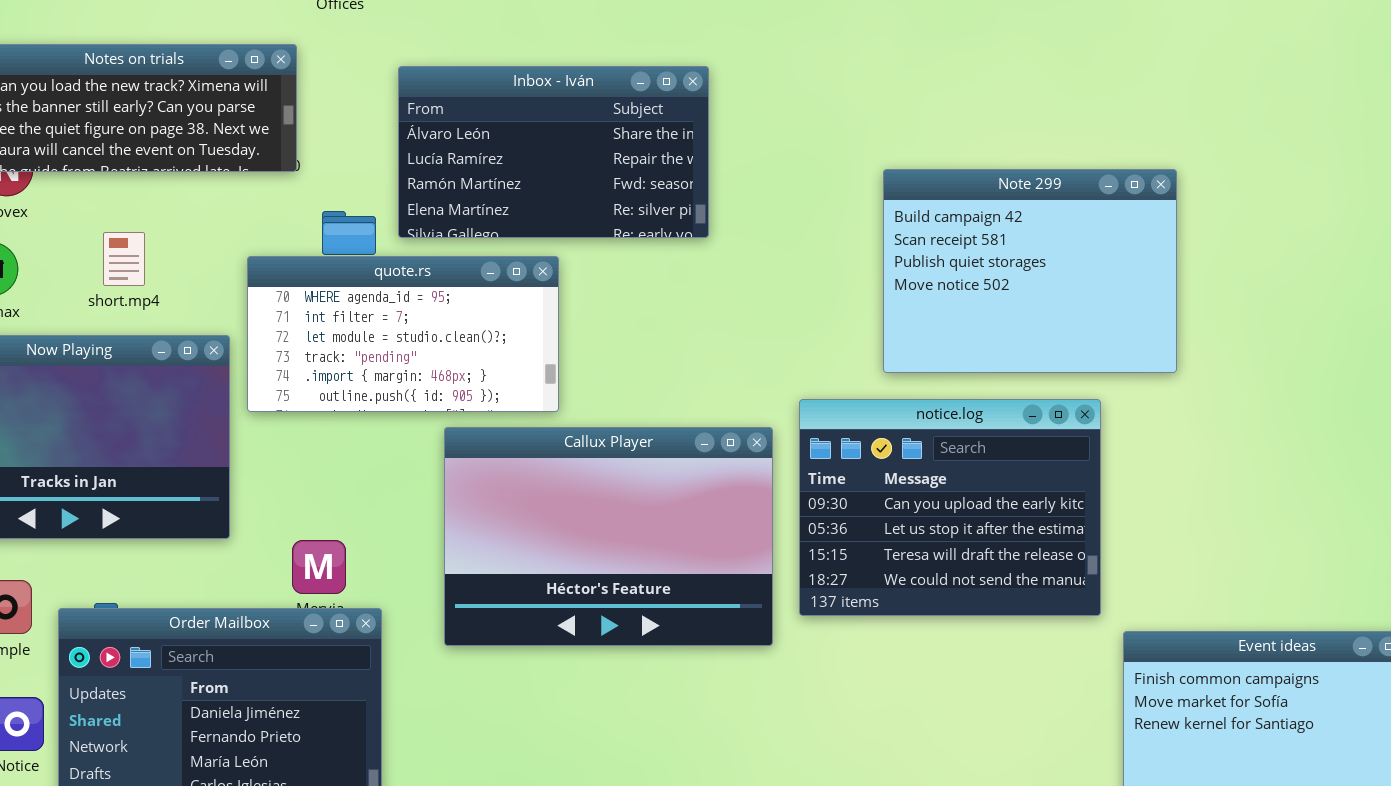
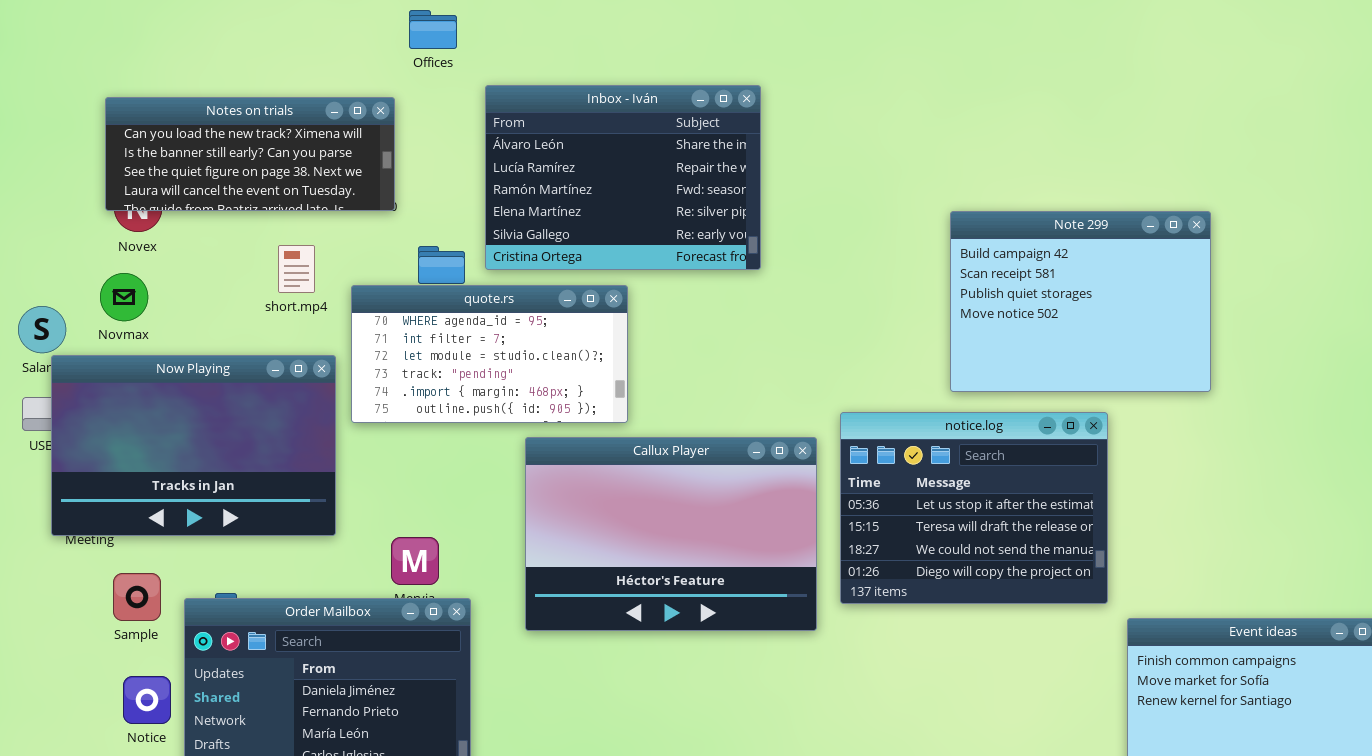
Inbox - Iván: [398,66,709,238] -> [485,85,761,270], resized
Note 299: [883,169,1177,373] -> [950,211,1211,392], moved
short.mp4: [103,232,145,286] -> [278,245,315,293], moved
notice.log: [799,399,1101,616] -> [840,412,1108,604], scrolled down 1 row

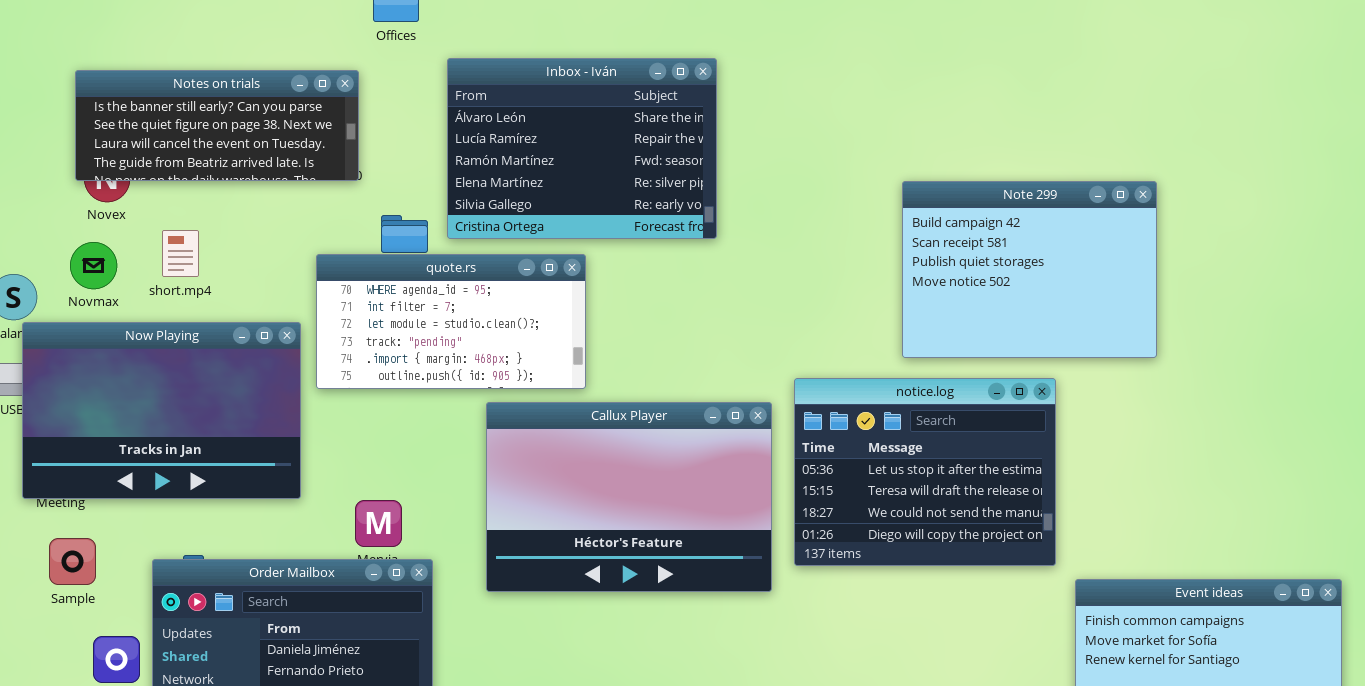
Notes on trials: [105,97,395,211] -> [75,70,359,181], scrolled down 1 row
short.mp4: [278,245,315,293] -> [162,230,199,277], moved
Sample: [113,573,161,621] -> [49,538,96,585], moved

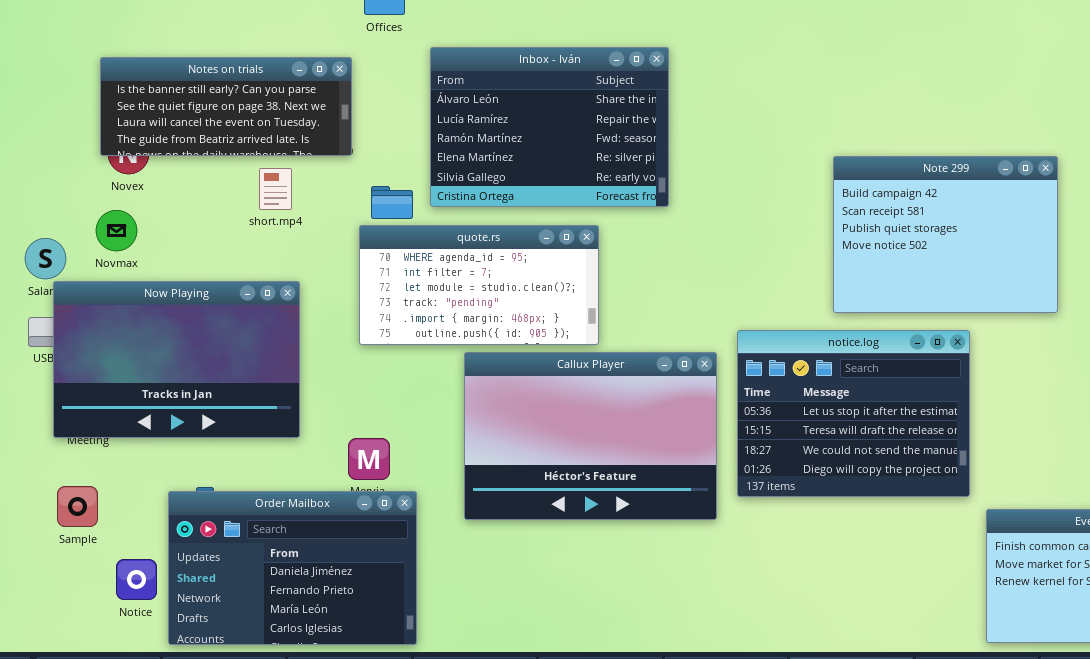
short.mp4: [162,230,199,277] -> [259,168,292,210], moved
quote.rs: [316,254,586,389] -> [359,225,599,345], moved
Sample: [49,538,96,585] -> [57,486,98,527], moved

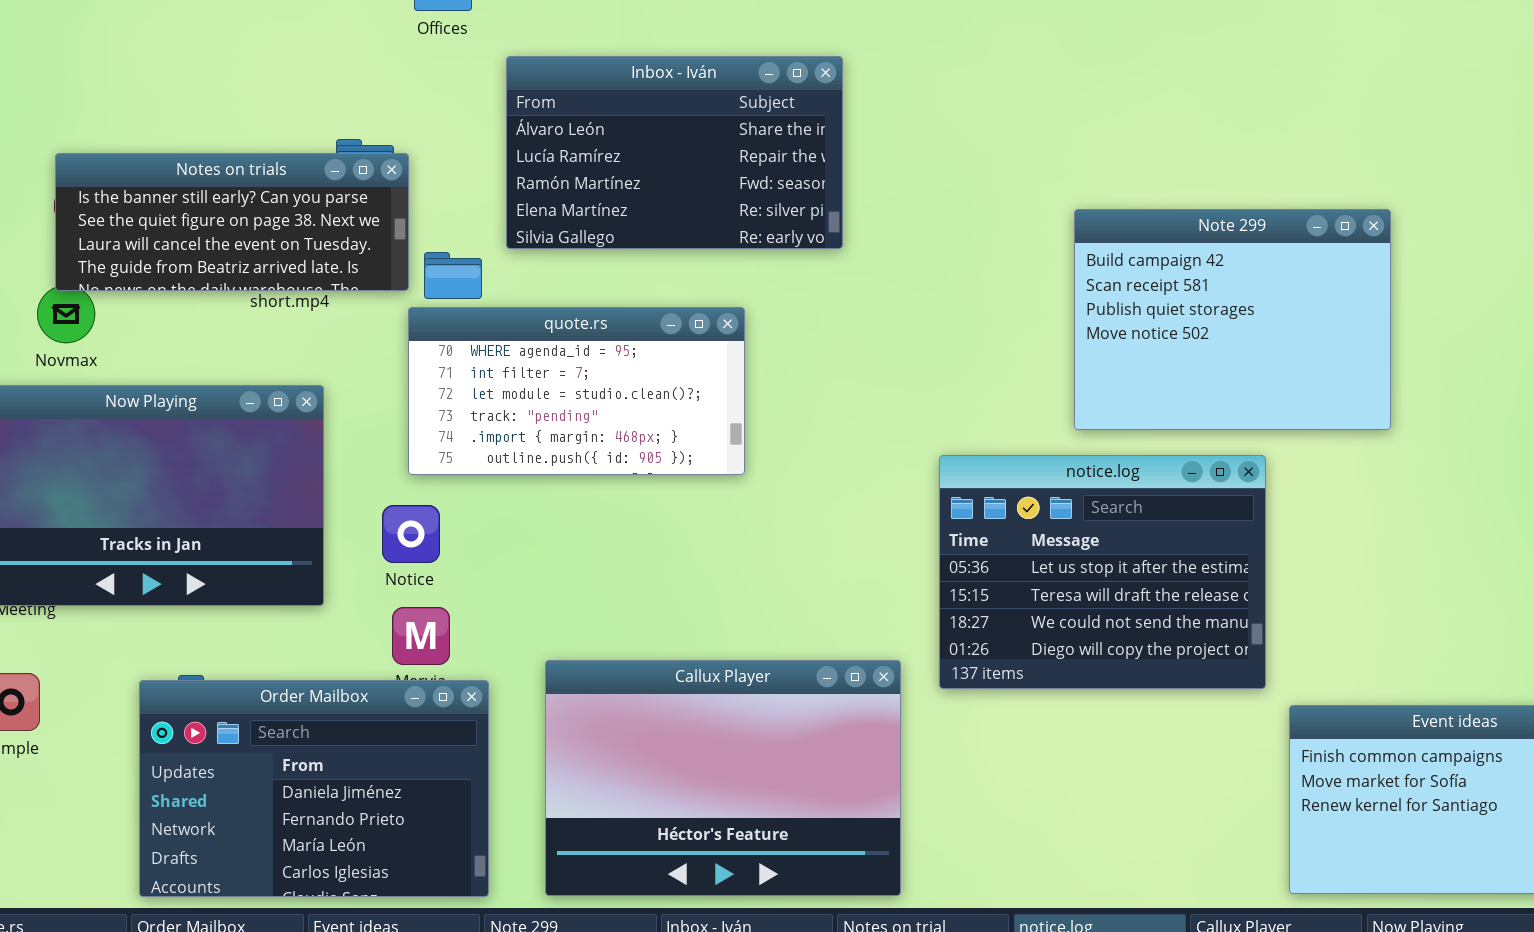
Inbox - Iván: [430,47,669,207] -> [506,56,843,249], resized
Notes on trials: [100,57,352,156] -> [55,153,409,291], moved
Callux Player: [464,352,717,520] -> [545,660,901,896], moved
Notice: [116,559,157,600] -> [382,505,440,563], moved

